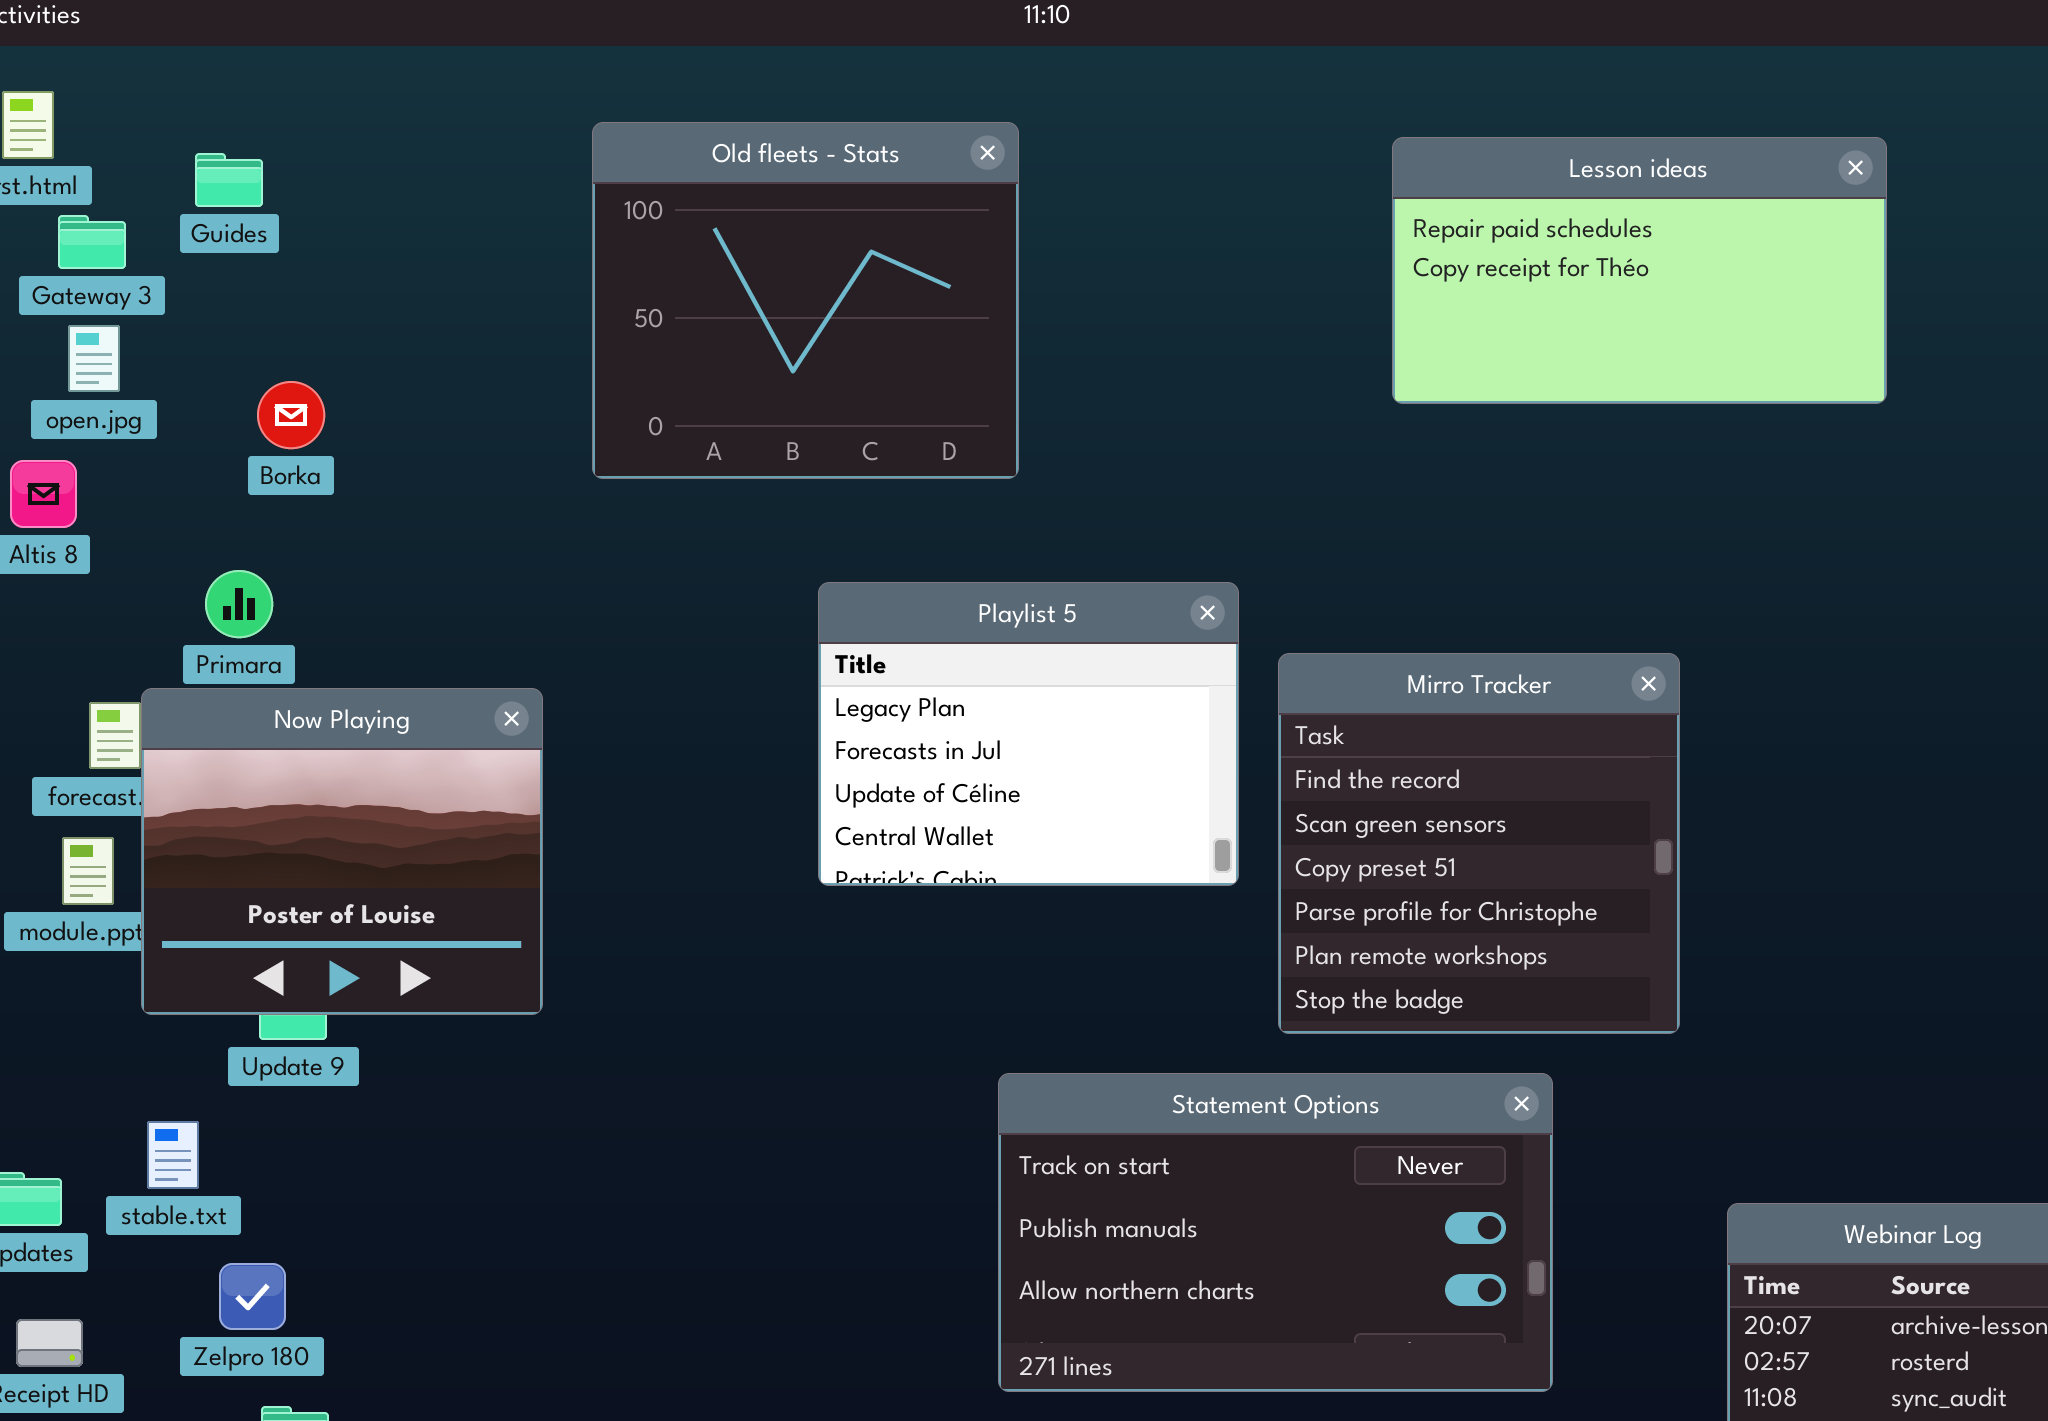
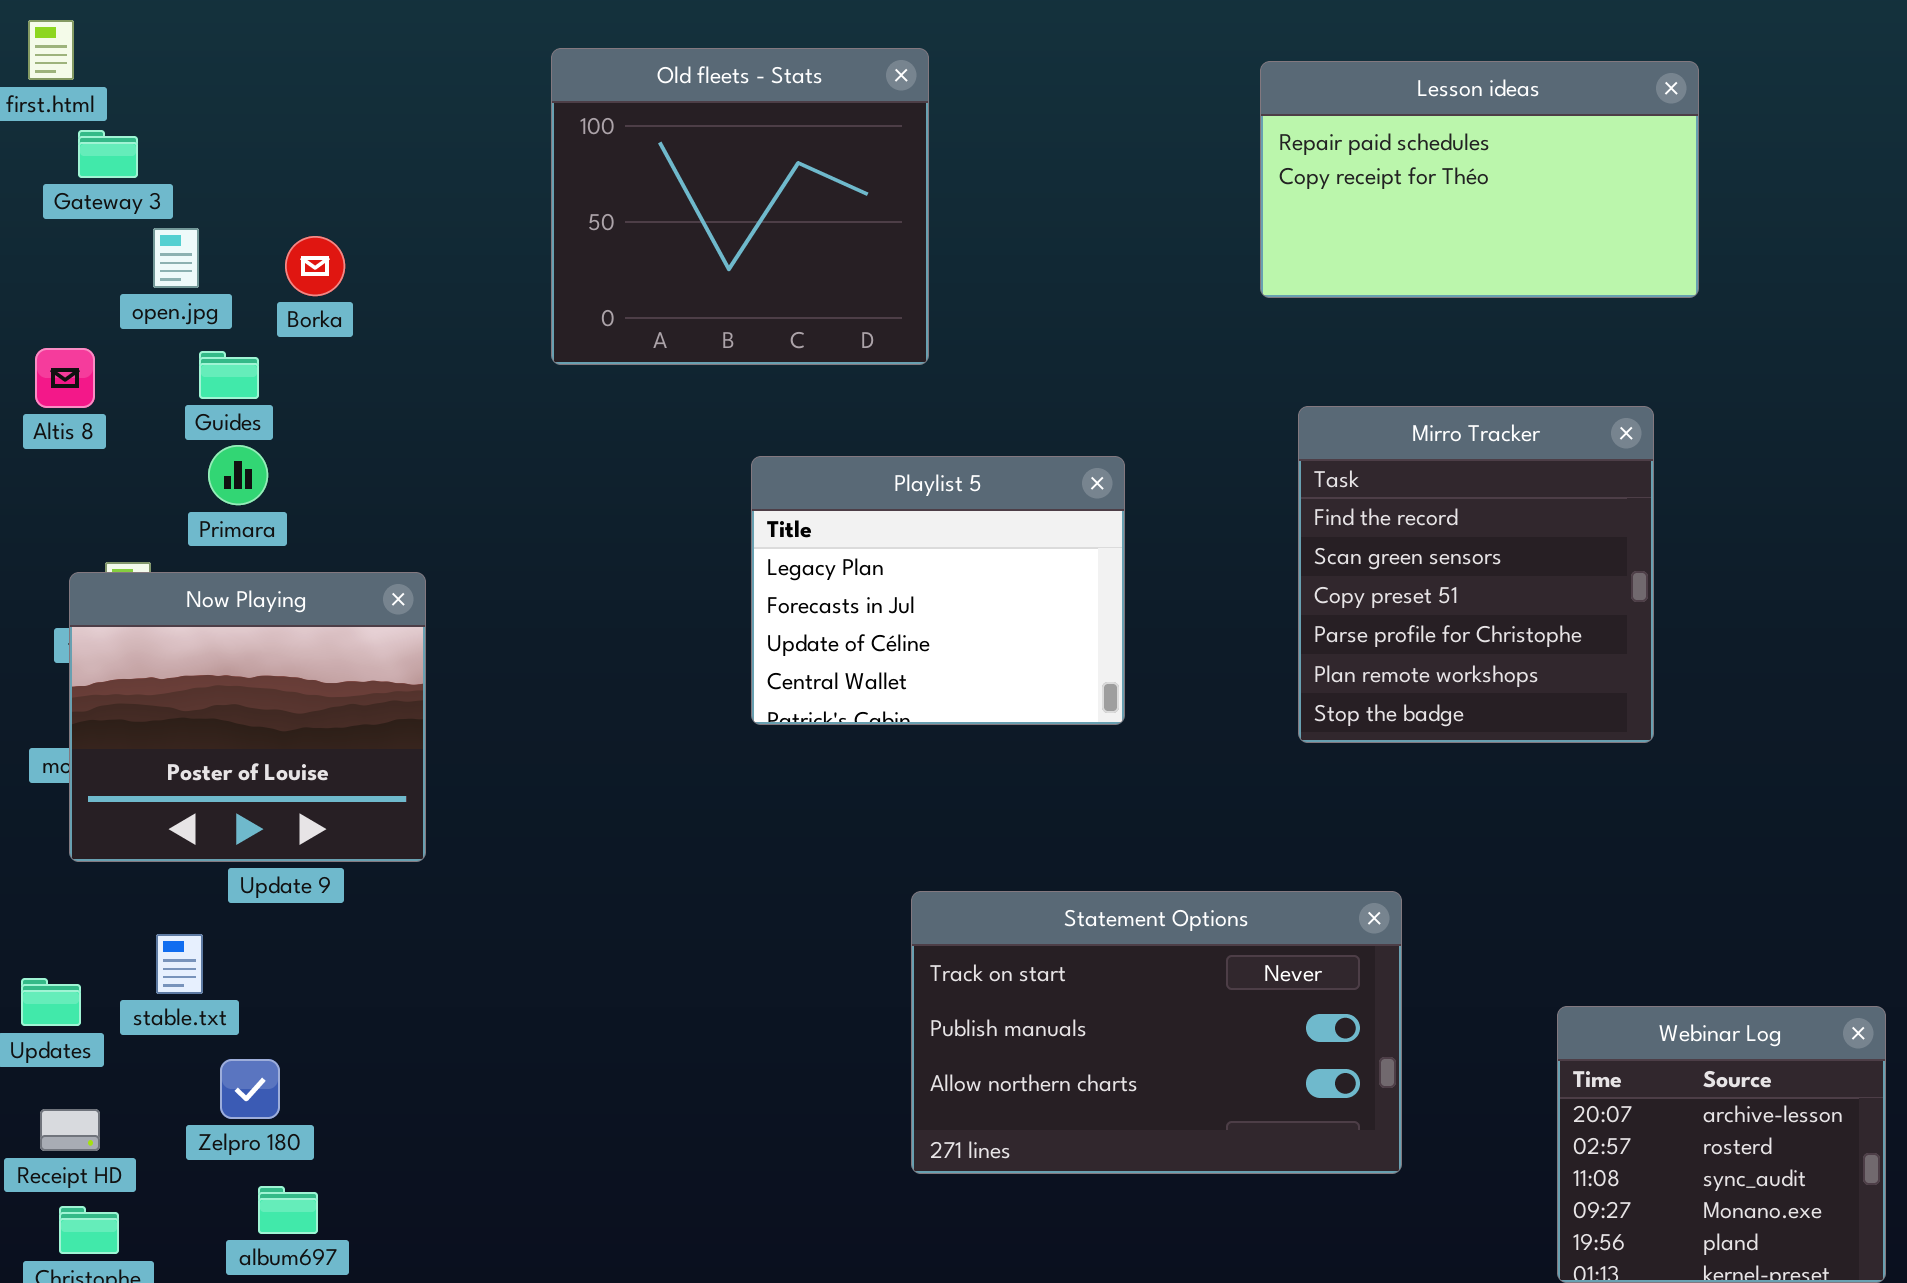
Guides: [195,153,263,207] -> [199,351,259,399], moved
open.jpg: [68,325,120,392] -> [153,228,199,288], moved
Borka: [257,381,325,449] -> [285,236,345,296], moved
Mirro Tracker: [1278,653,1680,1034] -> [1298,406,1654,743], moved
Now Playing: [141,688,543,1015] -> [69,572,426,862], moved

